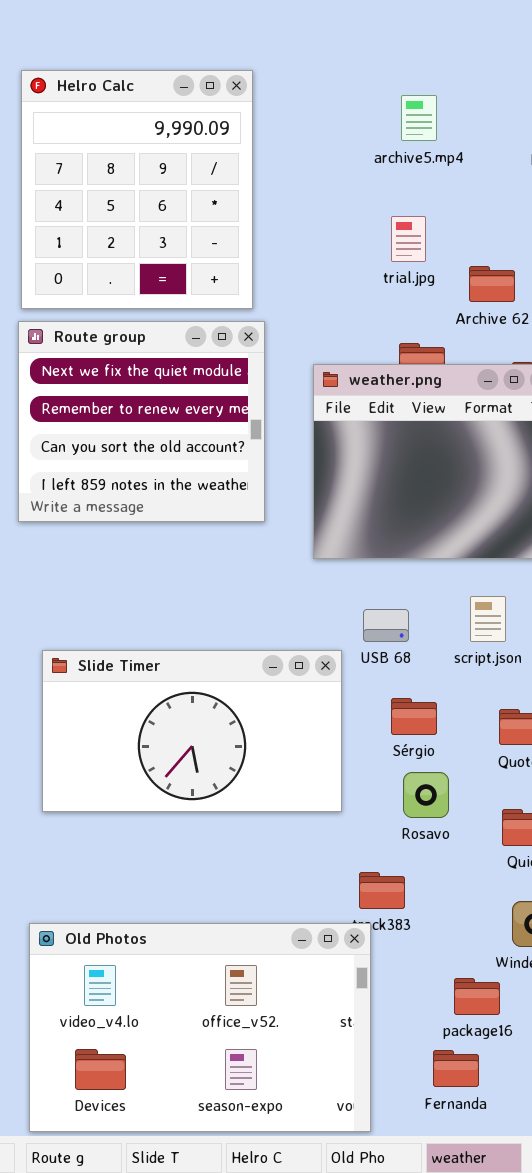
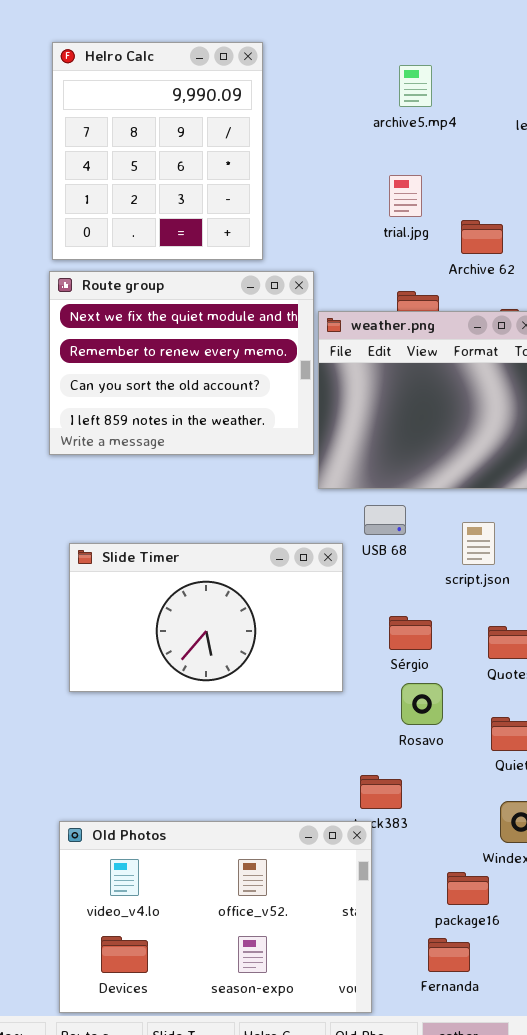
Route group: [18,321,265,522] -> [49,271,314,455], resized
USB 68: [363,609,409,642] -> [364,505,406,535], moved
Slide Timer: [42,650,342,812] -> [69,543,343,692], moved

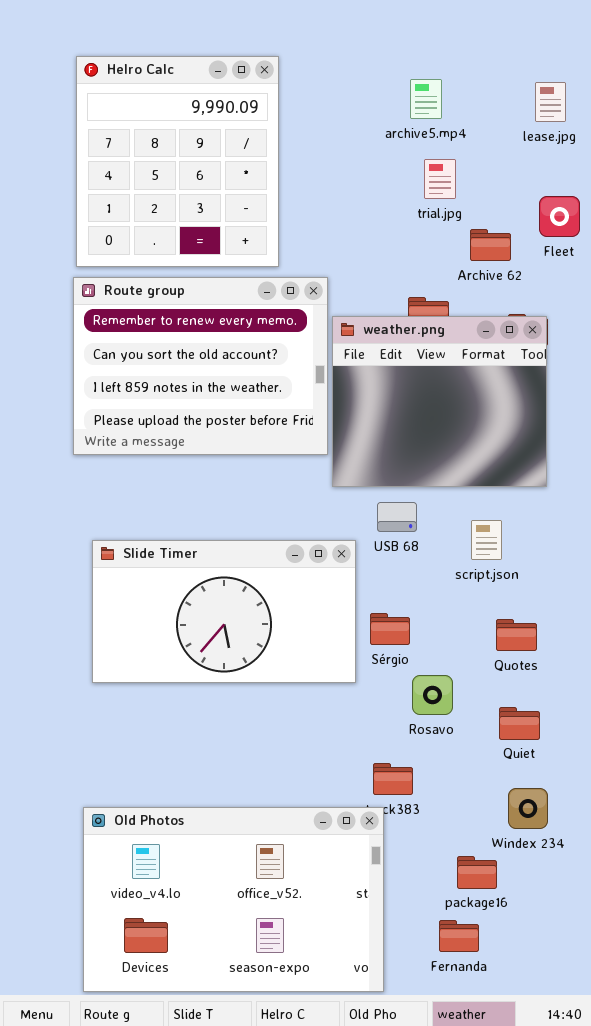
trial.jpg: [389,175,422,217] -> [424,159,456,199], moved
Route group: [49,271,314,455] -> [73,277,328,455], scrolled down 1 row
Sérgio: [389,616,432,650] -> [370,613,410,645], moved

